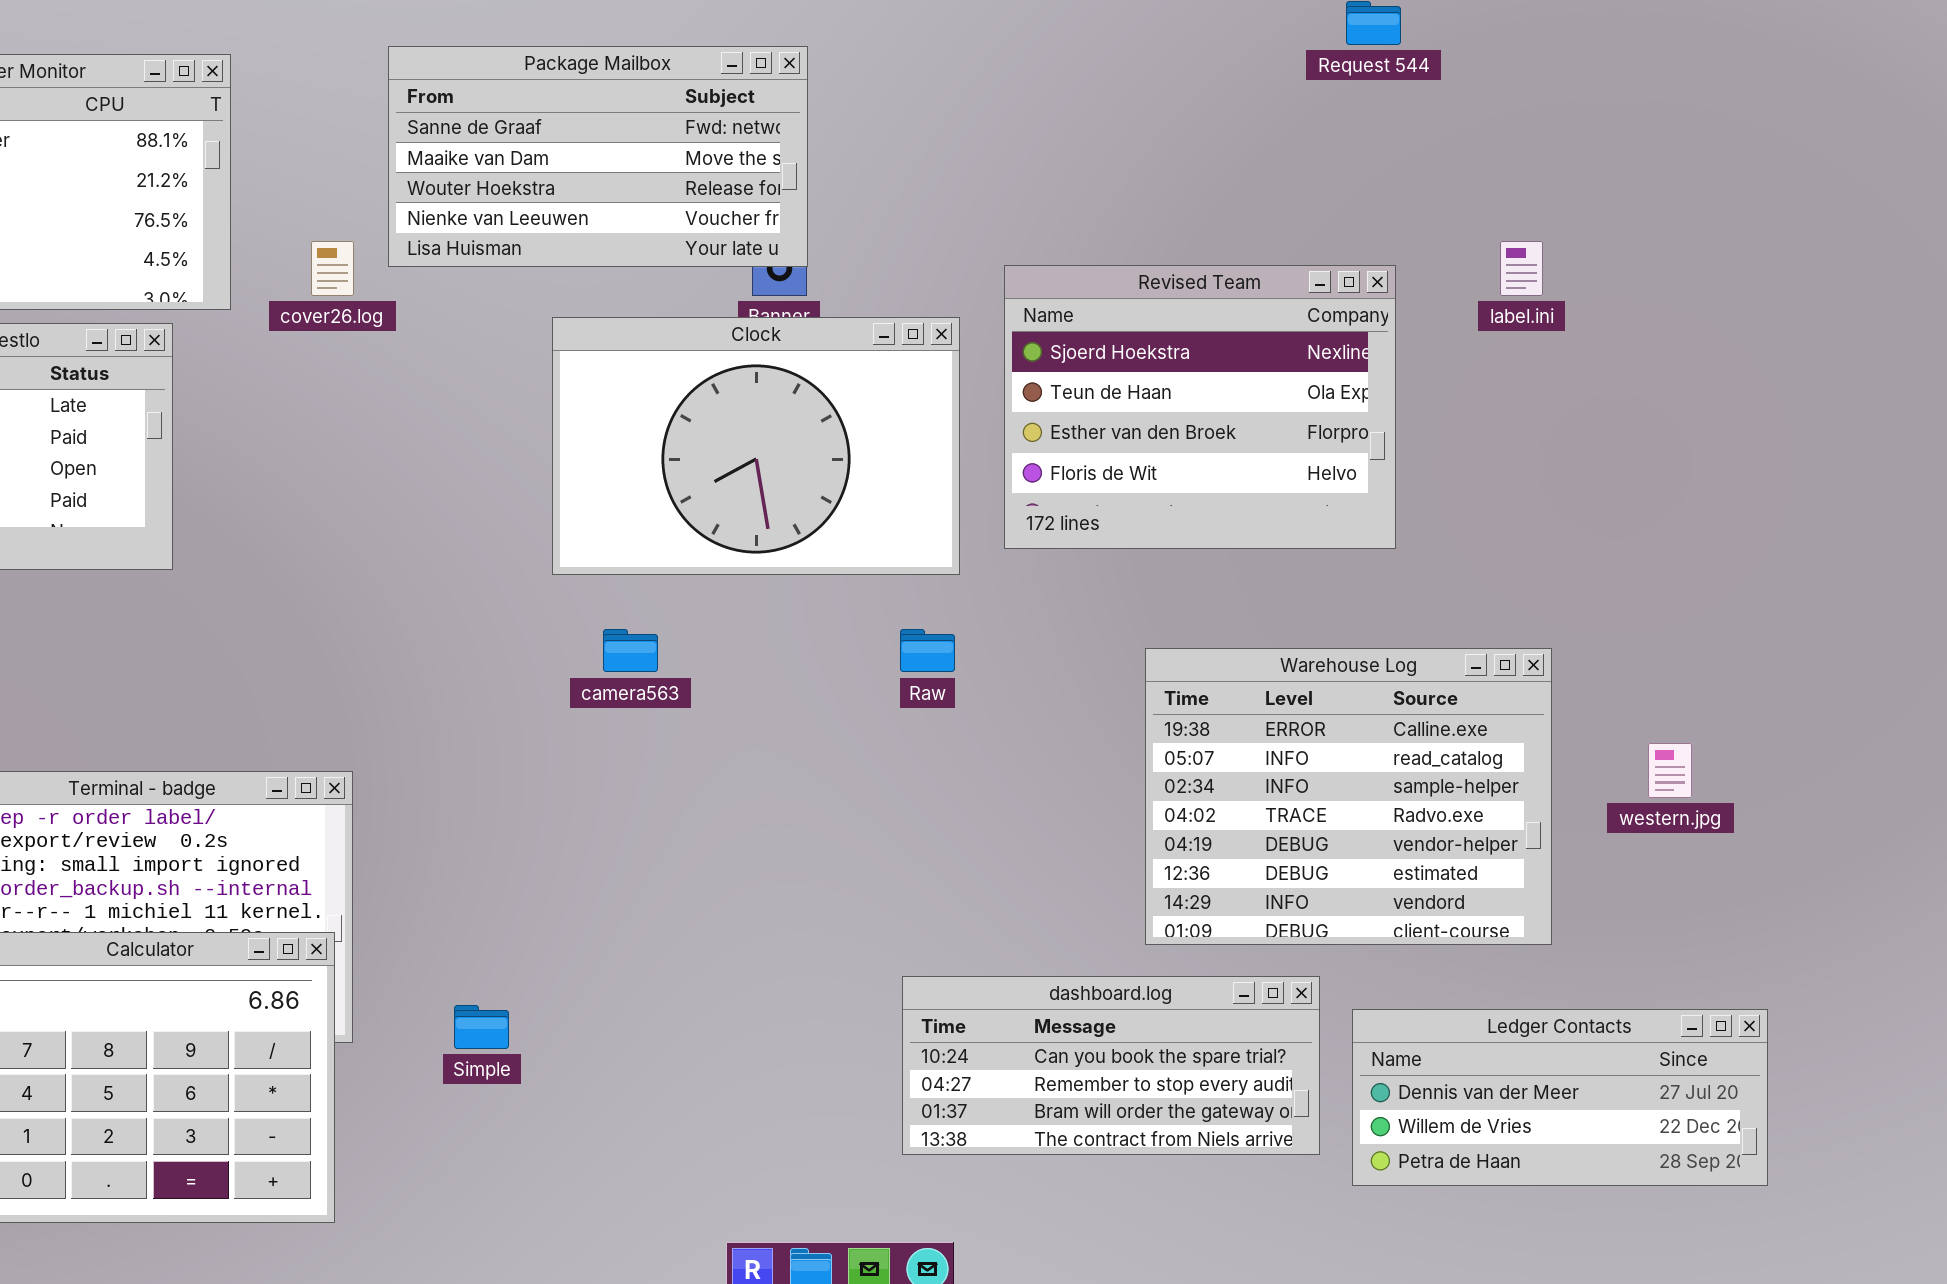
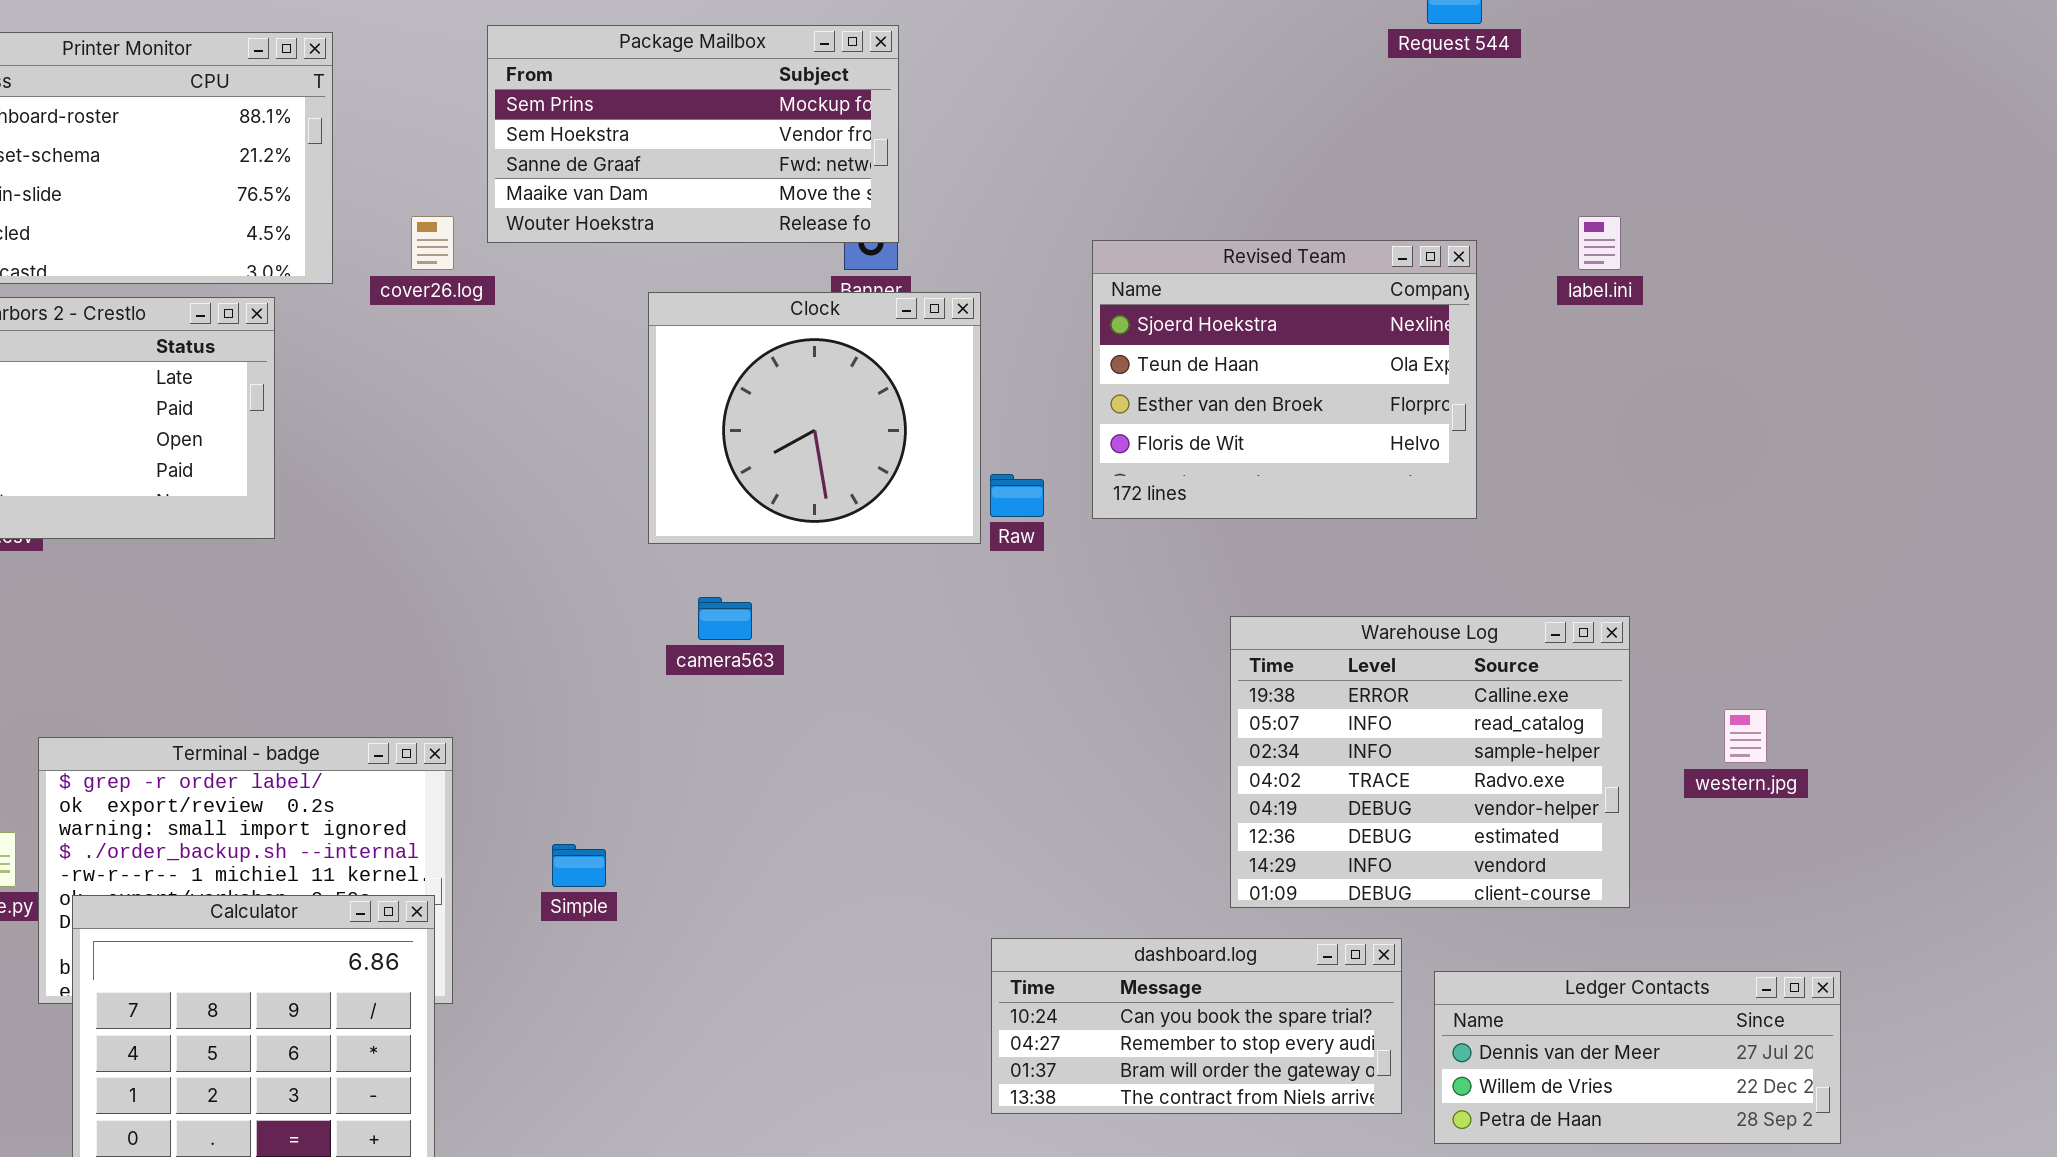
Package Mailbox: [388,46,808,267] -> [487,25,899,243], scrolled up 2 rows
Clock: [552,317,960,575] -> [648,292,981,544], resized
Raw: [900,629,955,672] -> [990,474,1044,517], moved
Simple: [454,1005,509,1049] -> [552,844,606,887], moved

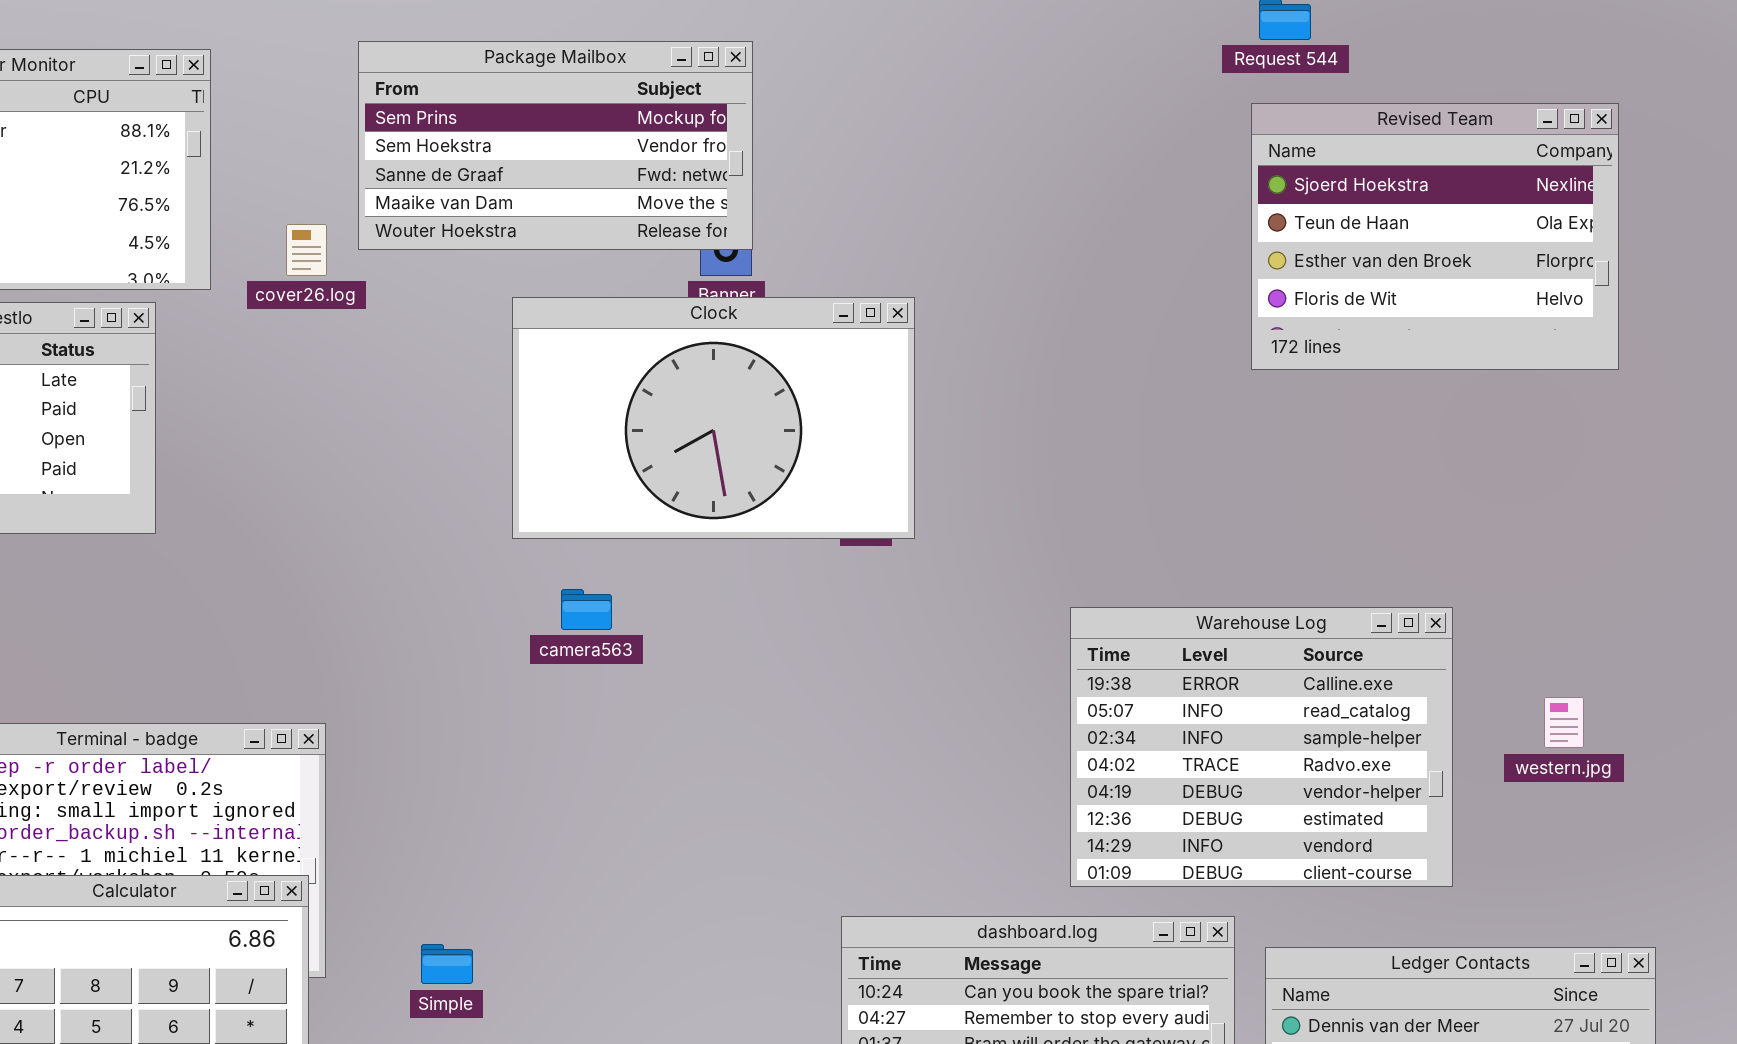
Revised Team: [1092,240,1477,519] -> [1251,103,1619,370], moved
Clock: [648,292,981,544] -> [512,297,915,539], resized
Simple: [552,844,606,887] -> [421,944,473,984], moved

